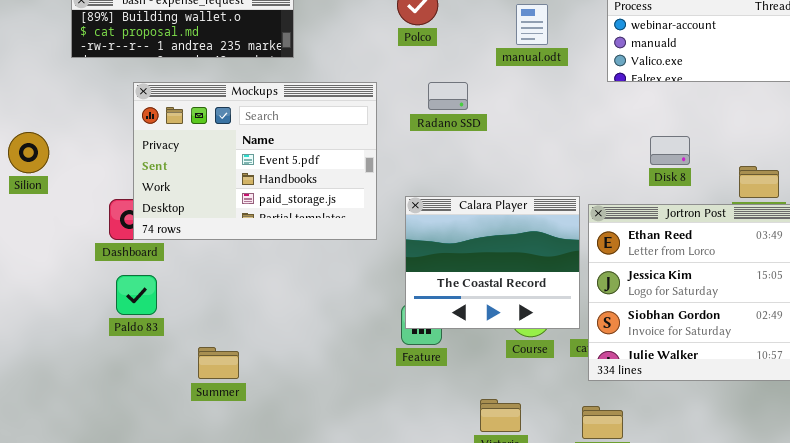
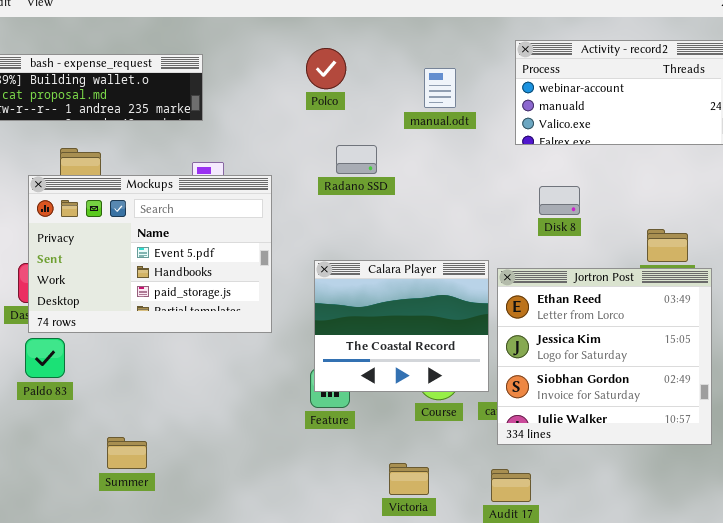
Mockups: [133,82,377,240] -> [28,175,272,333], moved
Disk 8: [650,136,690,165] -> [539,186,580,215], moved
Summer: [198,347,239,379] -> [107,437,147,469], moved

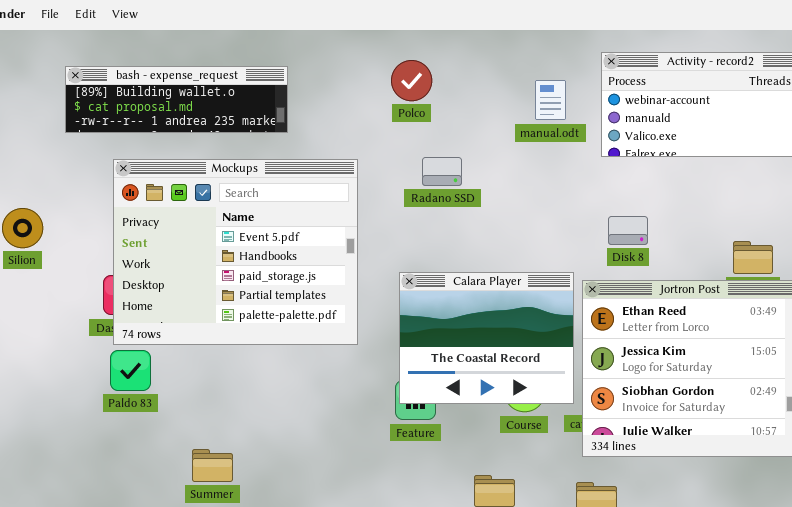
manual.odt: [424,68,456,108] -> [535,80,566,120], moved
Mockups: [28,175,272,333] -> [113,159,358,345], resized
Disk 8: [539,186,580,215] -> [608,216,648,245], moved

